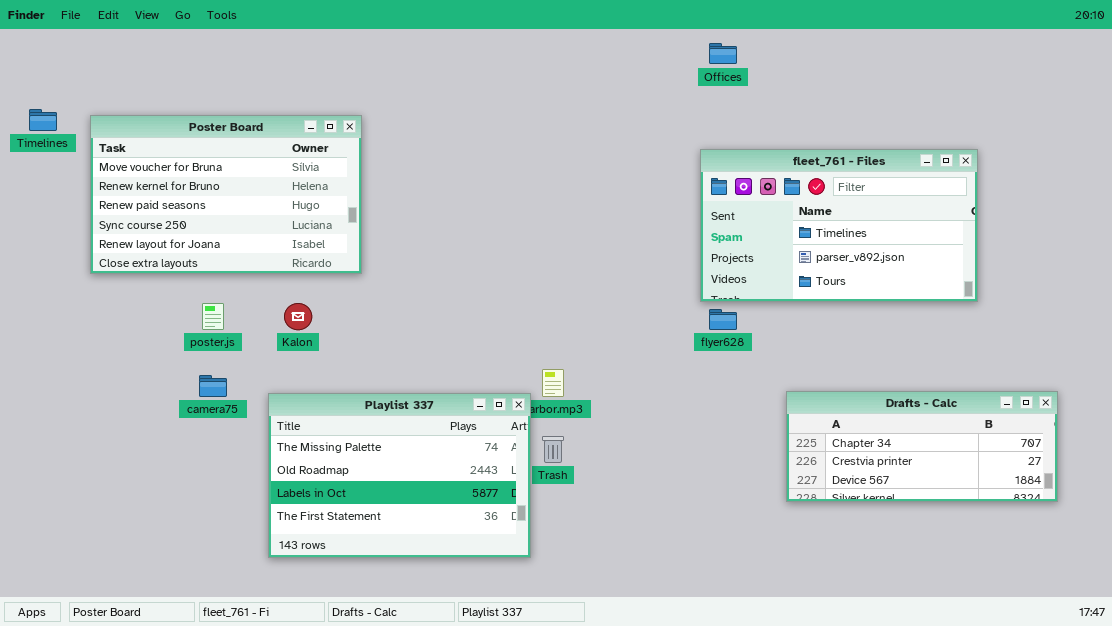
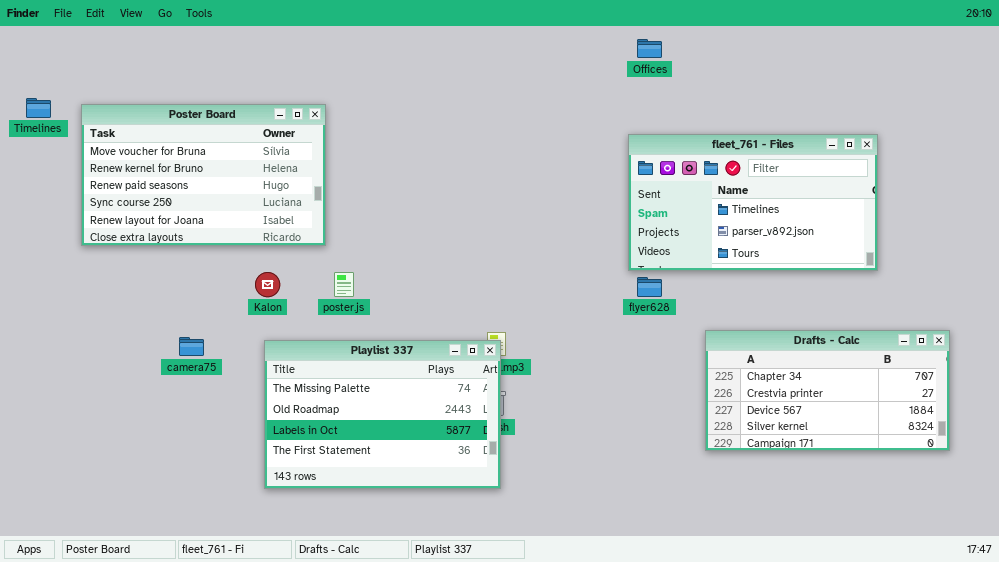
poster.js: [202,303,224,330] -> [334,272,354,297], moved
Drafts - Calc: [786,391,1058,502] -> [705,330,950,451], resized
Playlist 337: [268,393,531,558] -> [264,340,501,489], moved

